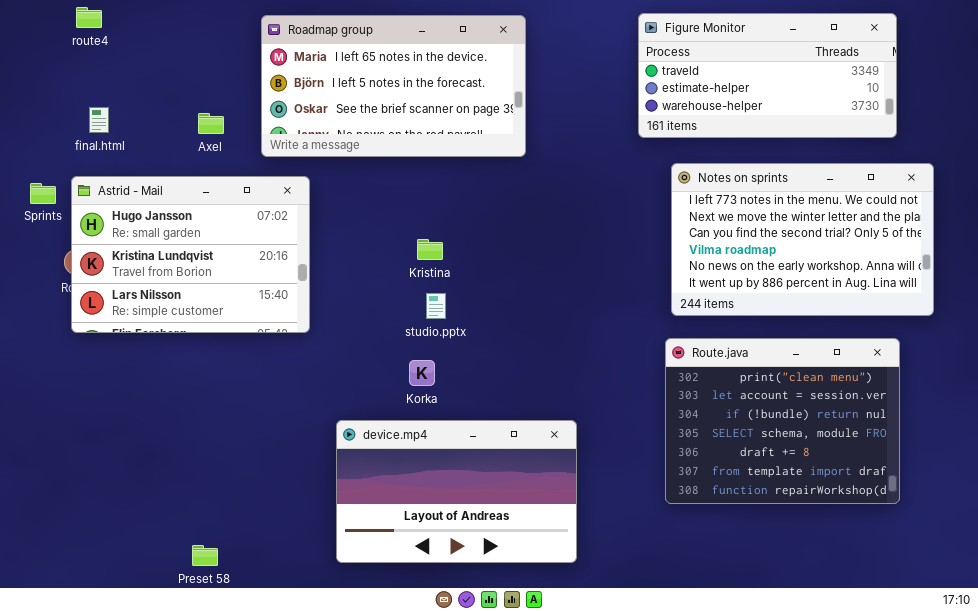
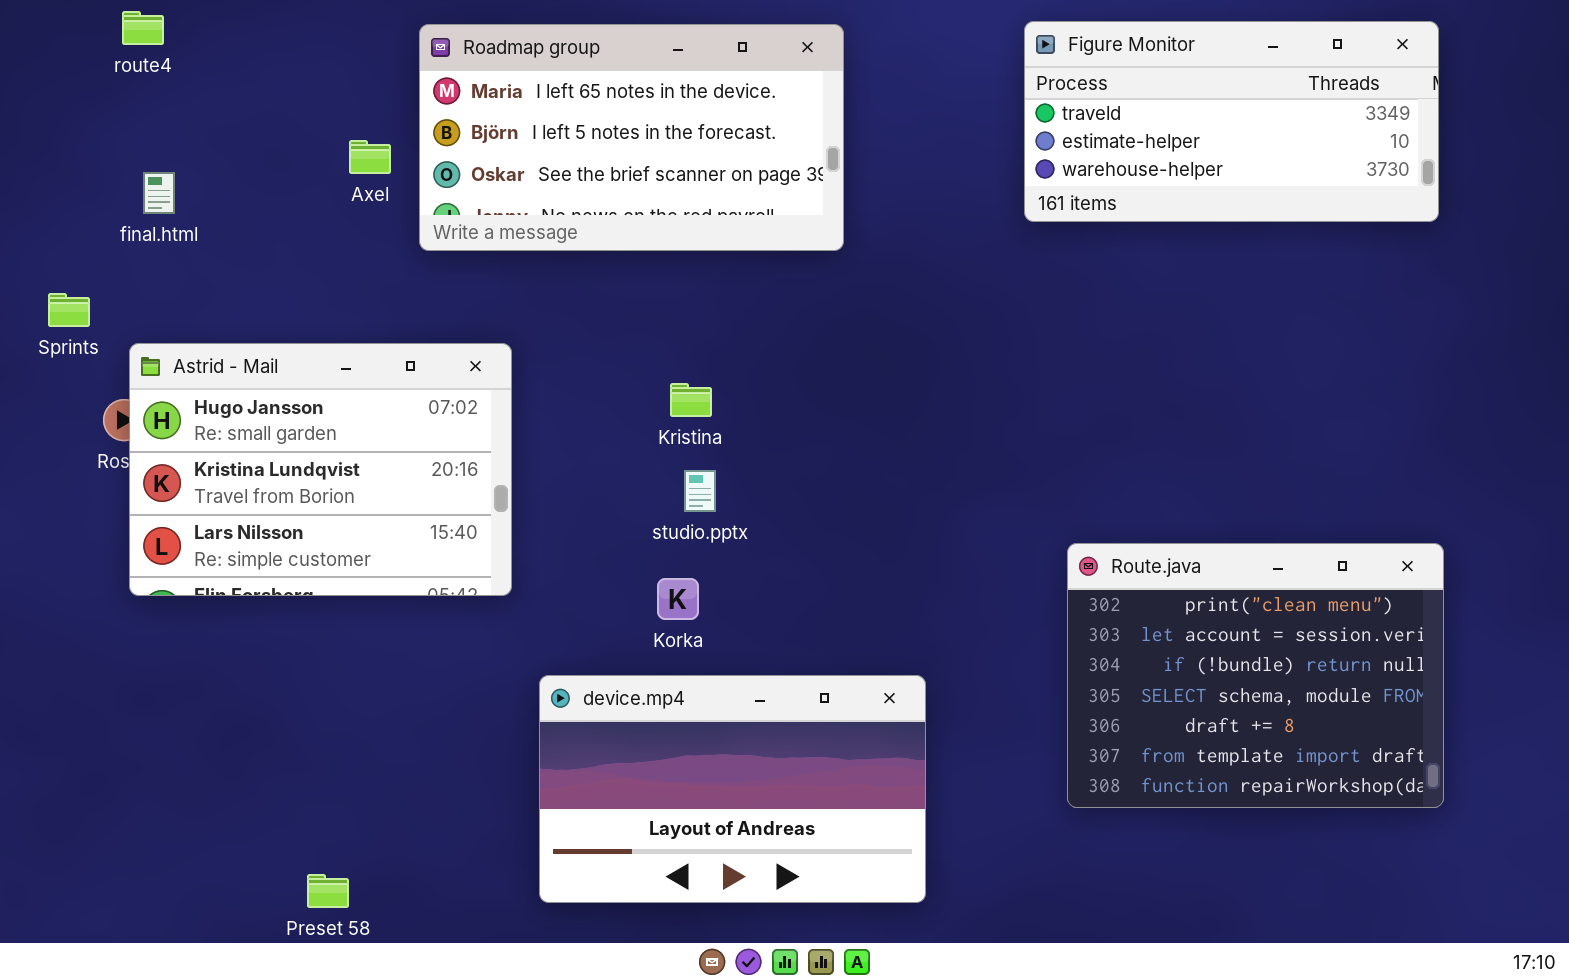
Axel: [198,113,224,134] -> [349,140,391,174], moved
Notes on sprints: [671,163,934,316] -> none, closed
Astrid - Mail: [71,176,310,333] -> [129,343,512,596], moved

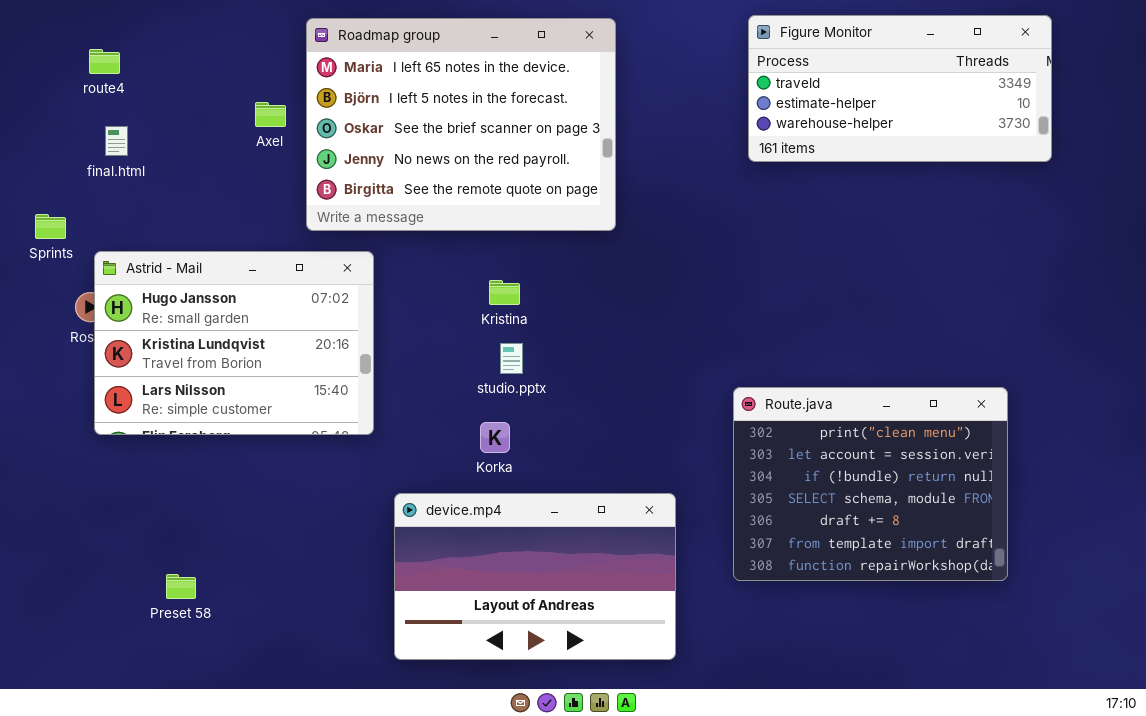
route4: [122,11,164,45] -> [89,49,120,74], moved
Roadmap group: [419,24,844,251] -> [306,18,616,231], resized
Route.java: [1067,543,1444,808] -> [733,387,1008,581], moved
Preset 58: [307,874,349,908] -> [166,574,196,599], moved

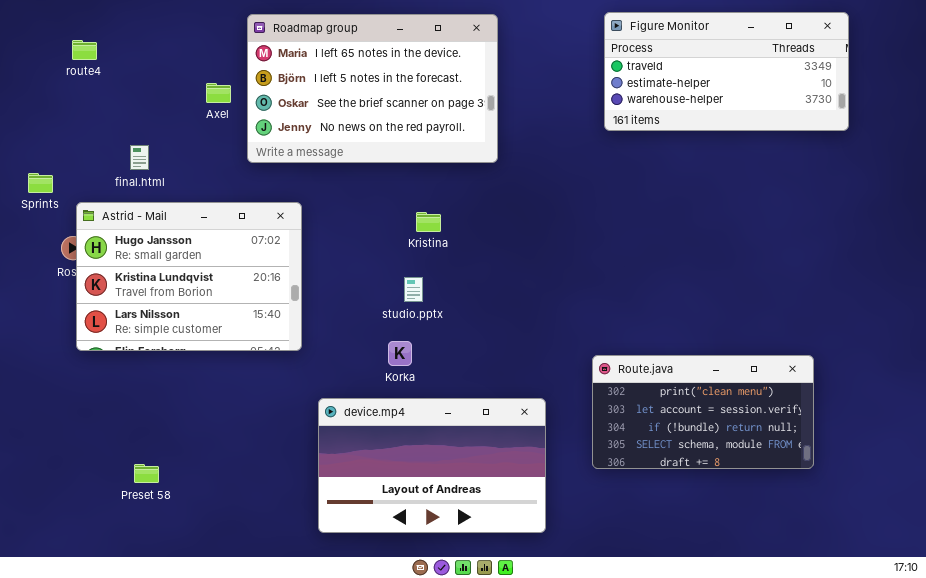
Roadmap group: [306,18,616,231] -> [247,14,498,163], resized
final.html: [105,126,128,156] -> [130,145,149,170], moved
Kristina: [489,280,520,305] -> [416,212,441,232], moved
Route.java: [733,387,1008,581] -> [592,355,814,469], resized

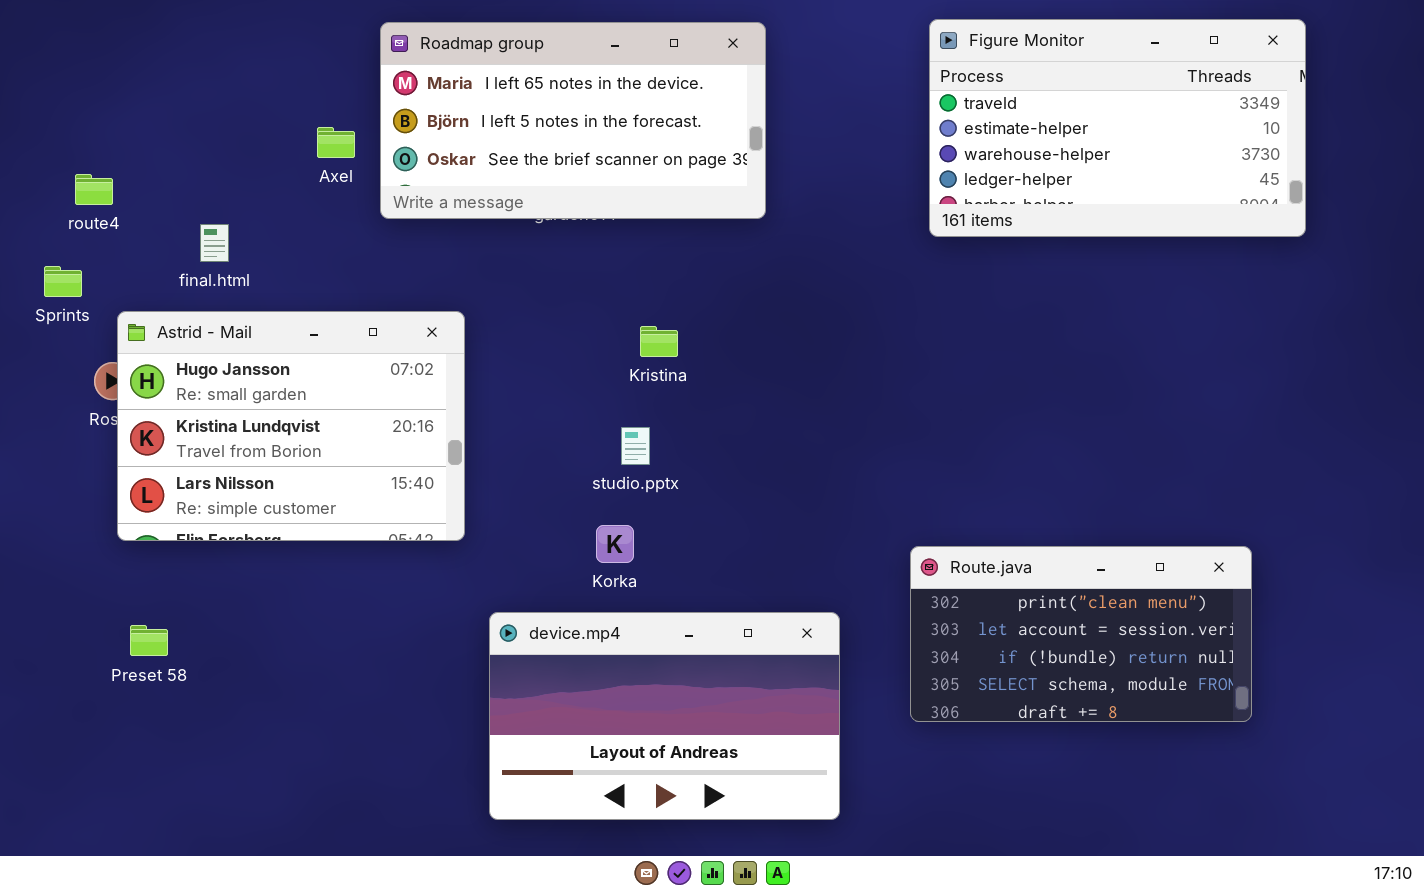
Figure Monitor: [604,12,849,131] -> [929,19,1306,237], resized
Roadmap group: [247,14,498,163] -> [380,22,766,219], resized
route4: [72,40,97,60] -> [75,174,113,205], moved
Preset 58: [134,464,159,483] -> [130,625,168,656], moved

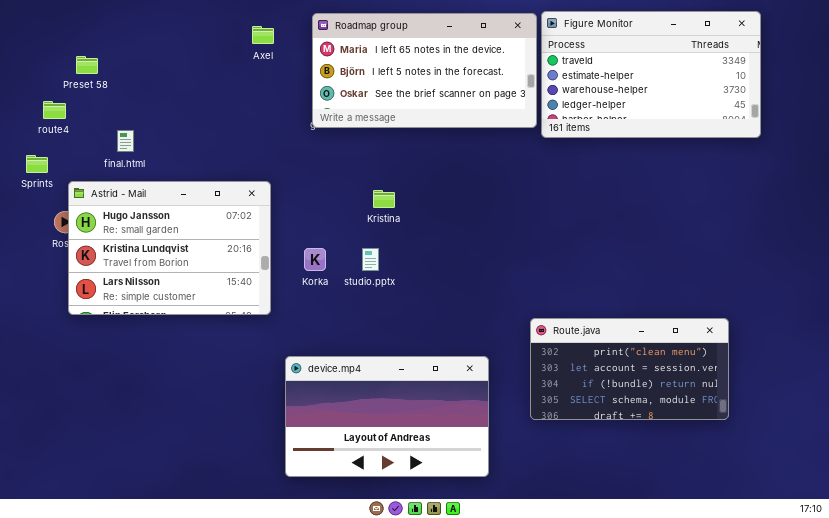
Roadmap group: [380,22,766,219] -> [312,13,537,128], moved
Axel: [317,127,355,158] -> [252,26,274,44], moved
Korka: [596,525,634,563] -> [304,248,326,271], moved
Preset 58: [130,625,168,656] -> [76,56,98,74], moved

